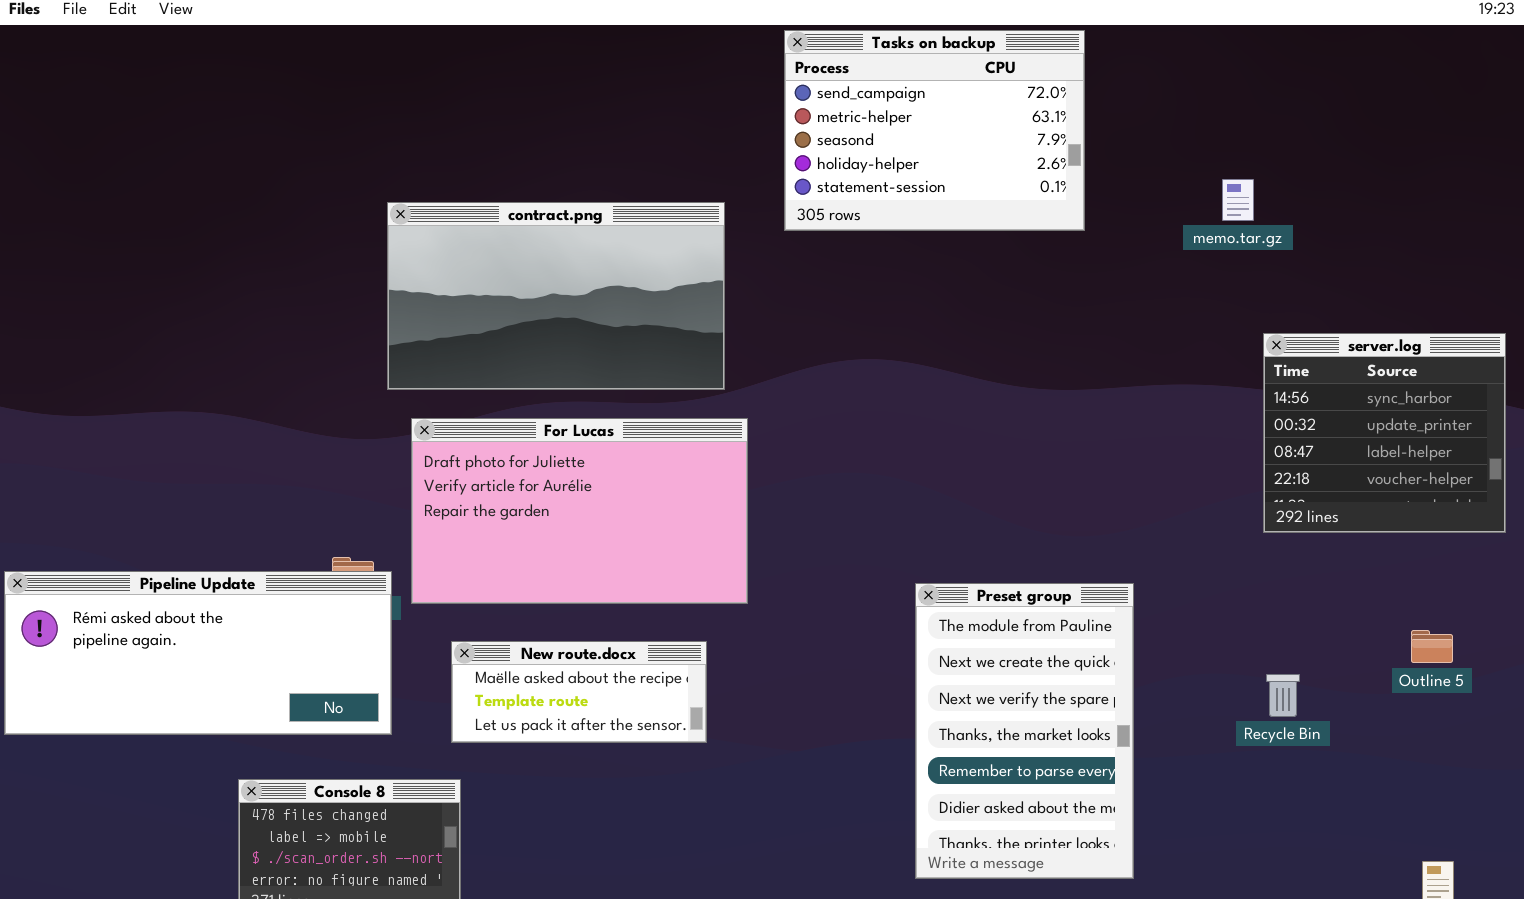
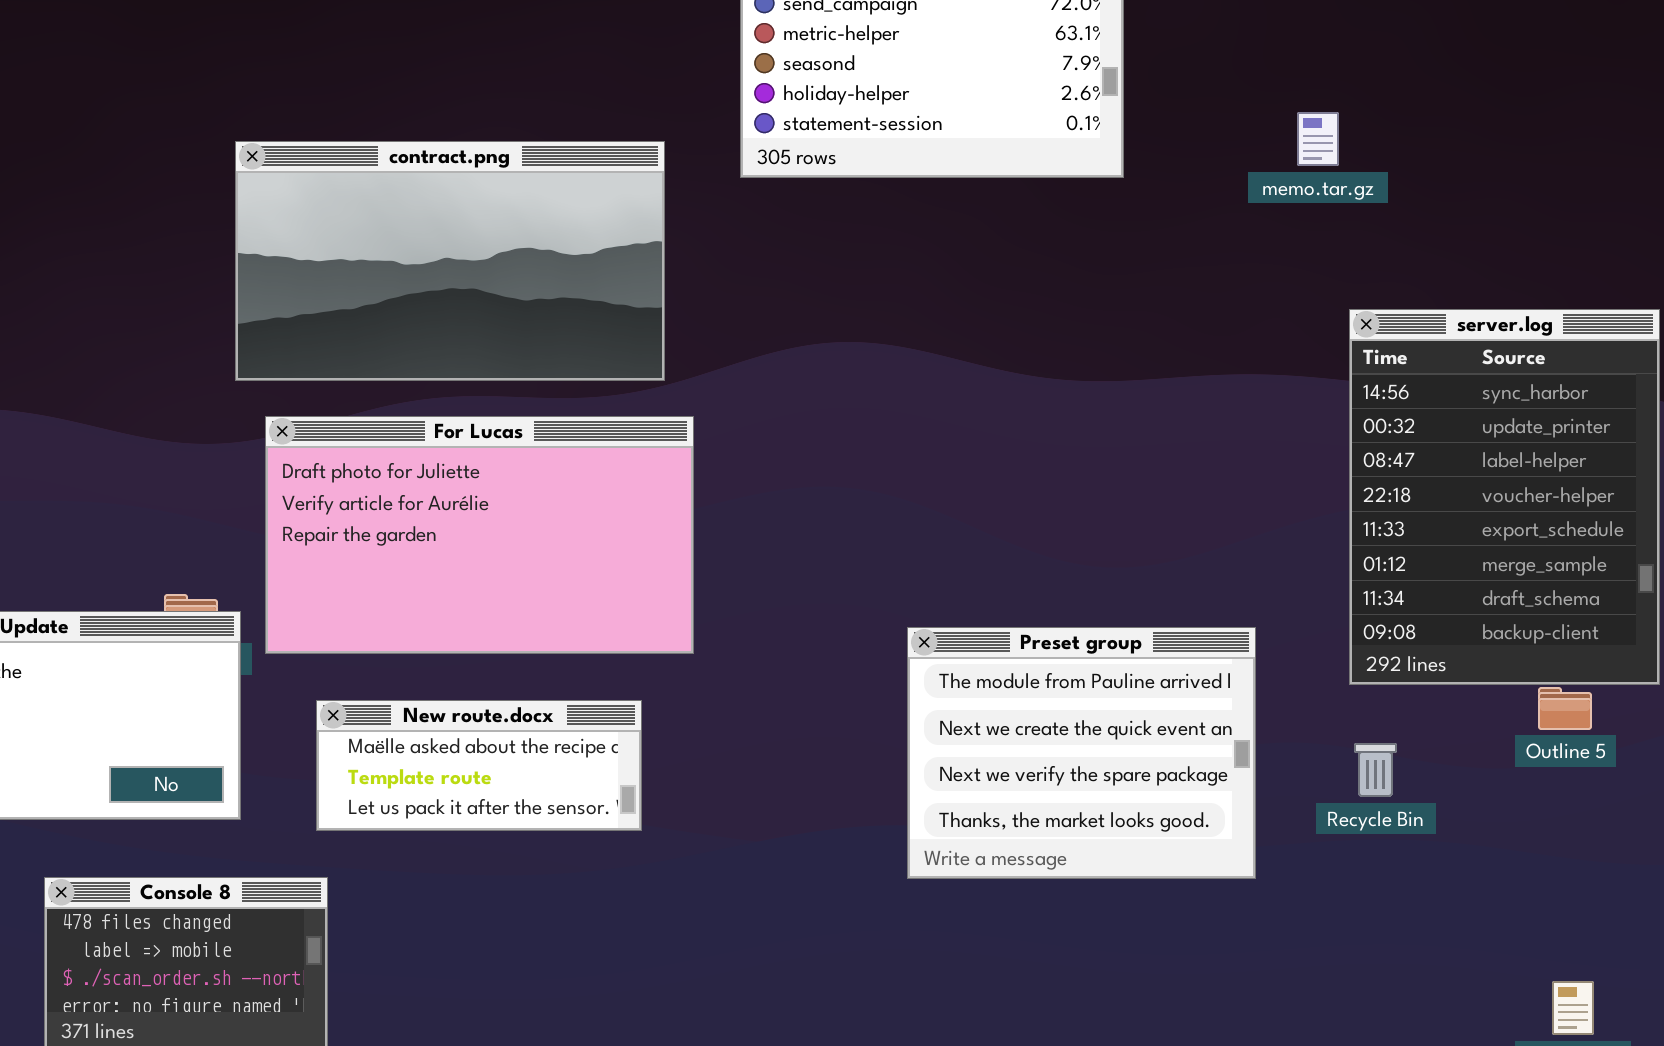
server.log: [1263,333,1506,533] -> [1349,309,1660,685], resized
Preset group: [915,583,1134,879] -> [907,627,1256,879], resized

